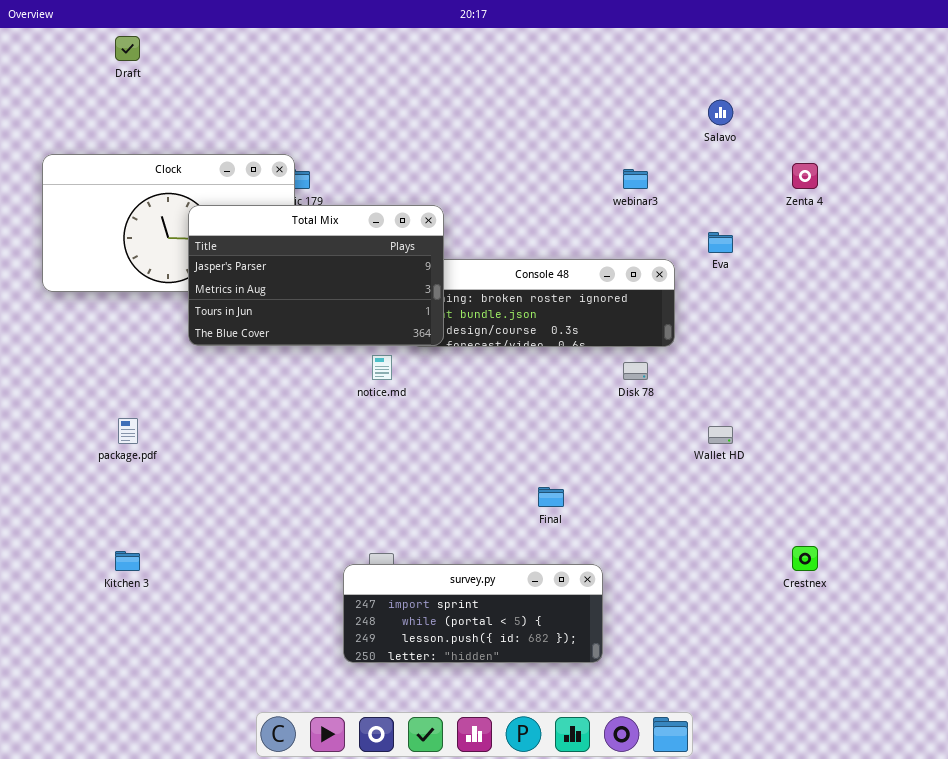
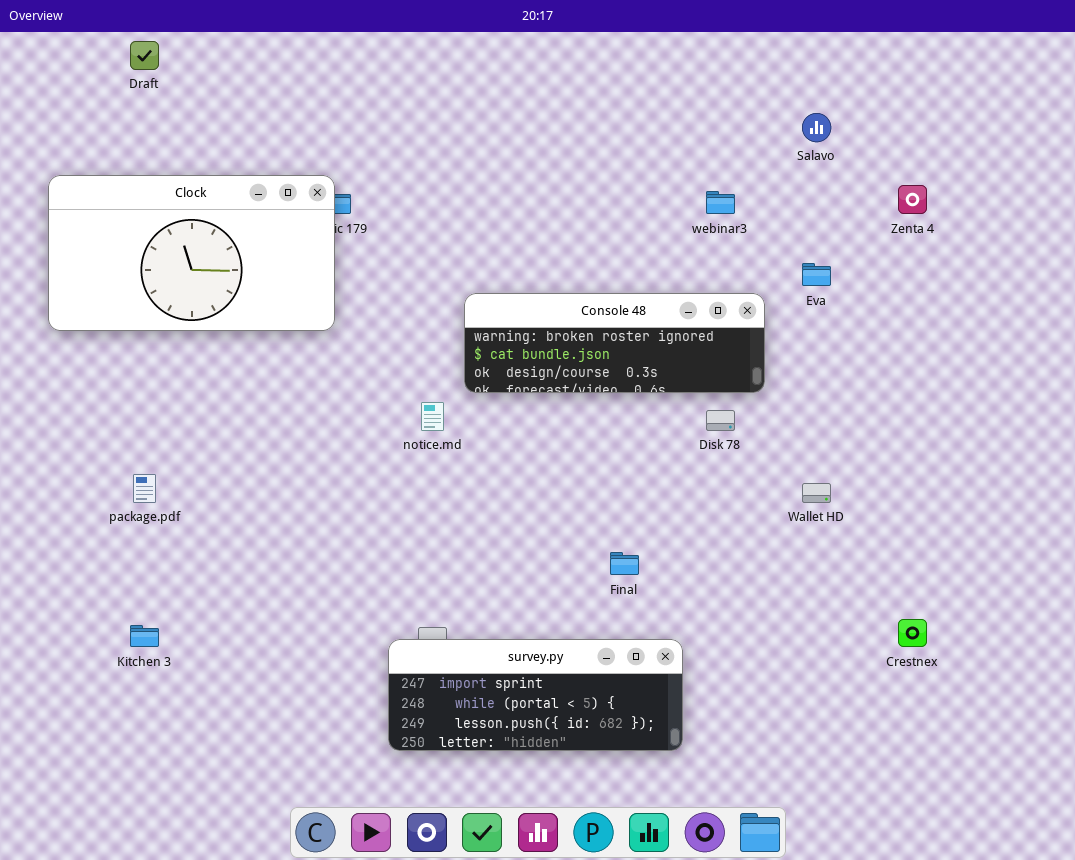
Total Mix: [188,205,444,346] -> none, closed

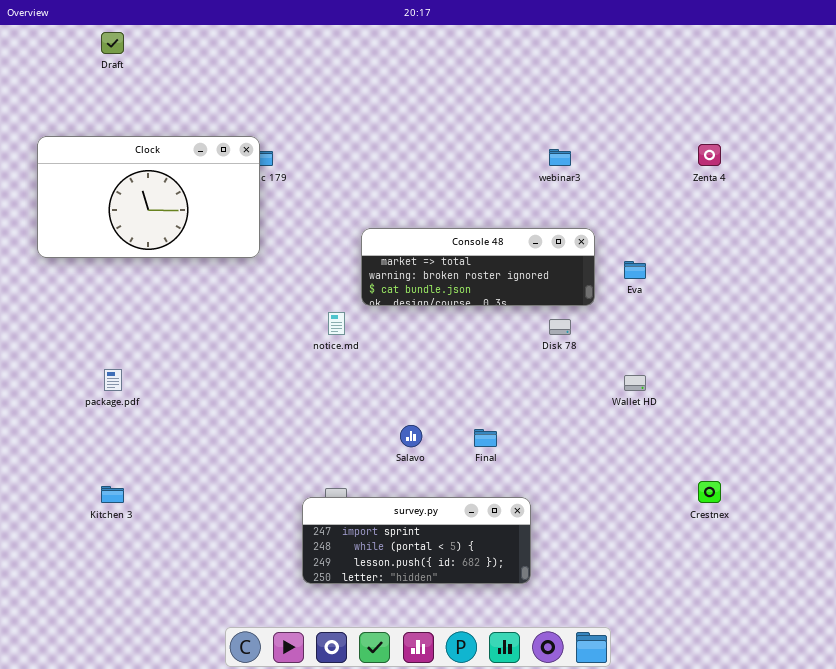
Salavo: [802,113,831,142] -> [400,425,422,447], moved
Eva: [802,263,831,286] -> [624,261,646,279], moved
Console 48: [464,293,765,393] -> [361,228,595,306], scrolled up 1 row

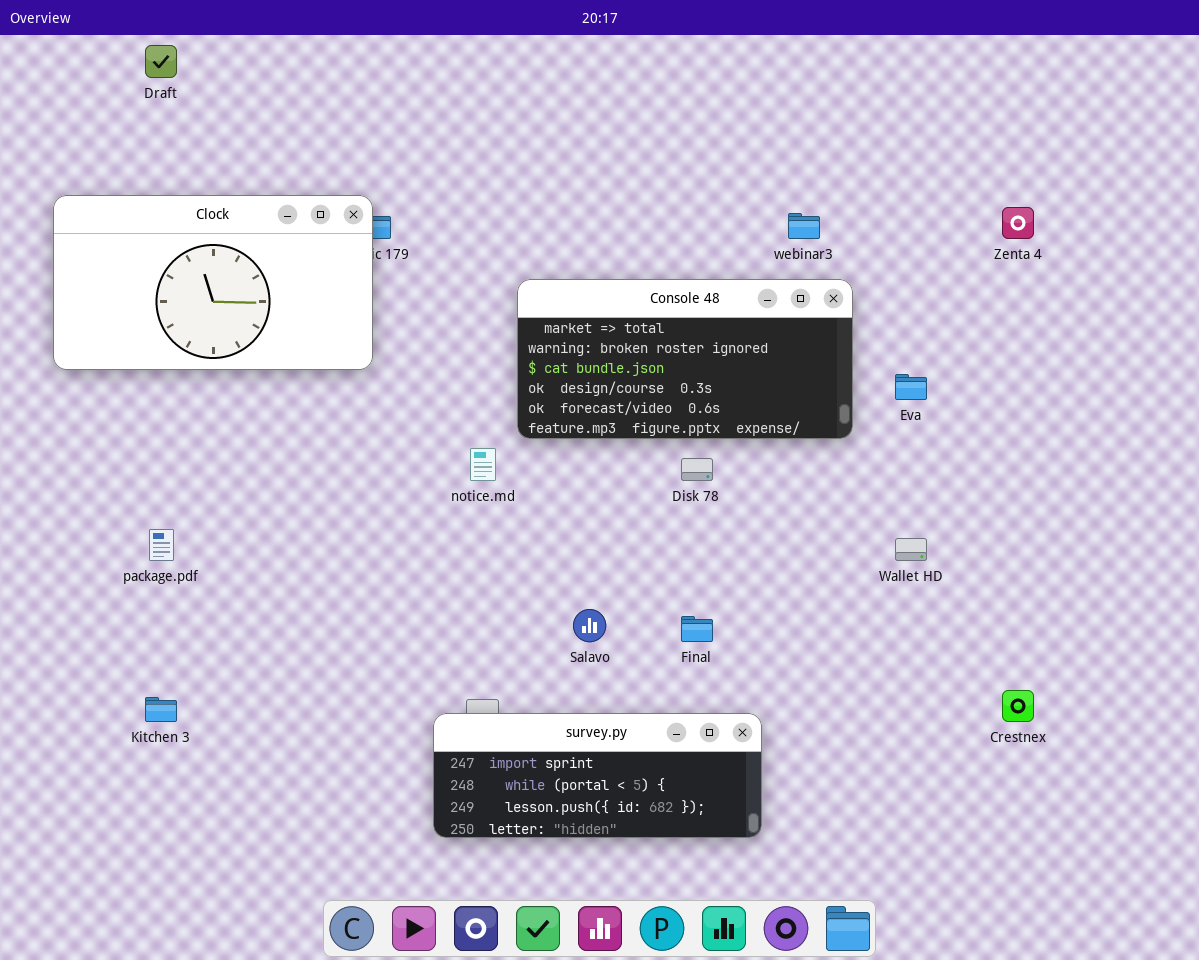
Console 48: [361,228,595,306] -> [517,279,853,439], resized
Disk 78: [549,319,571,335] -> [681,458,713,481], moved

